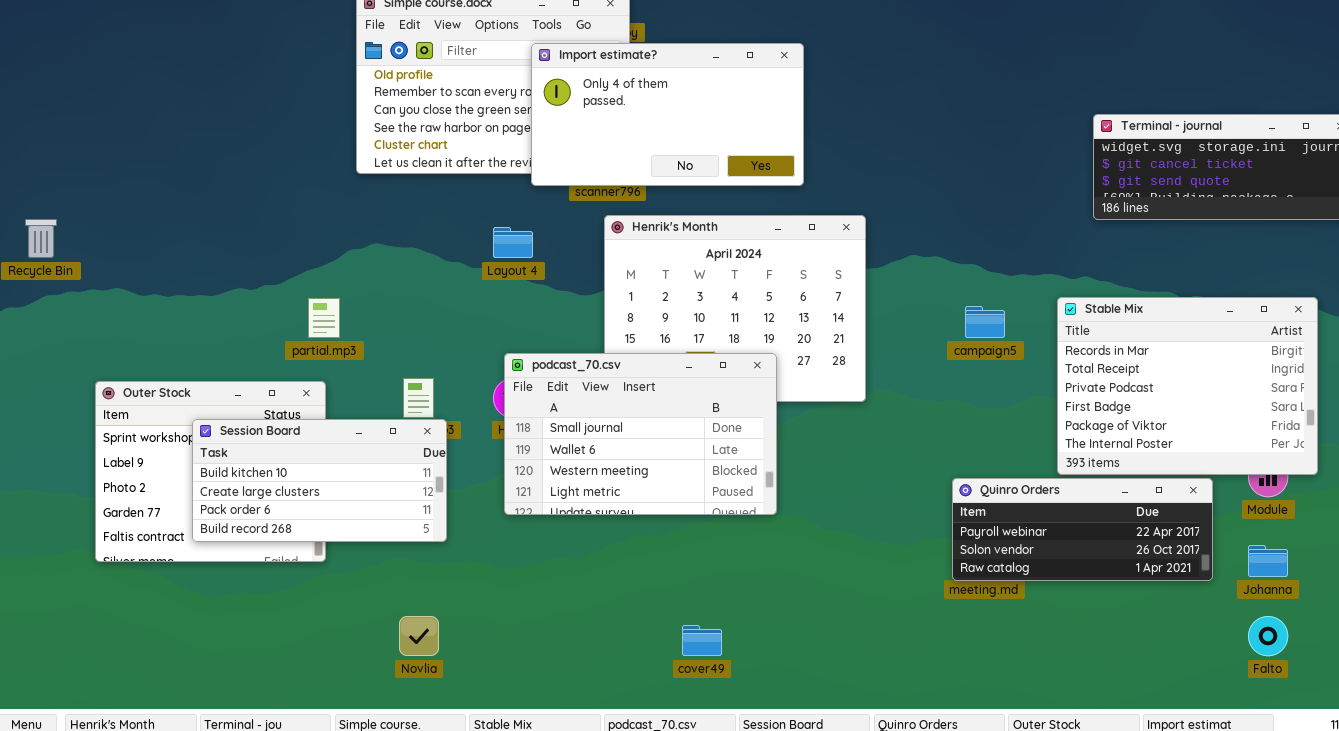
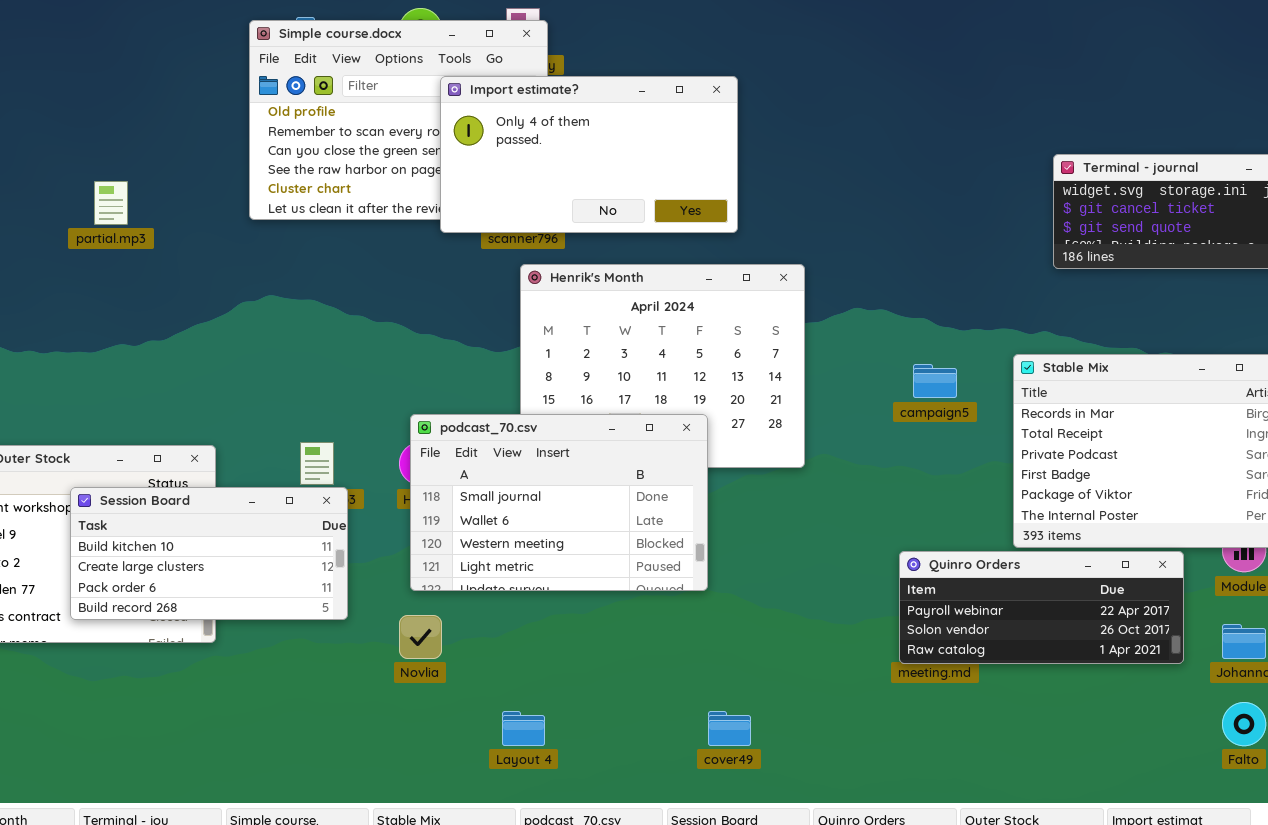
Layout 4: [493,227,533,258] -> [502,711,545,746], moved
partial.mp3: [308,298,340,338] -> [94,181,128,225], moved
Novlia: [399,616,439,656] -> [399,615,442,659], moved
cover49: [682,625,722,656] -> [708,711,751,746], moved

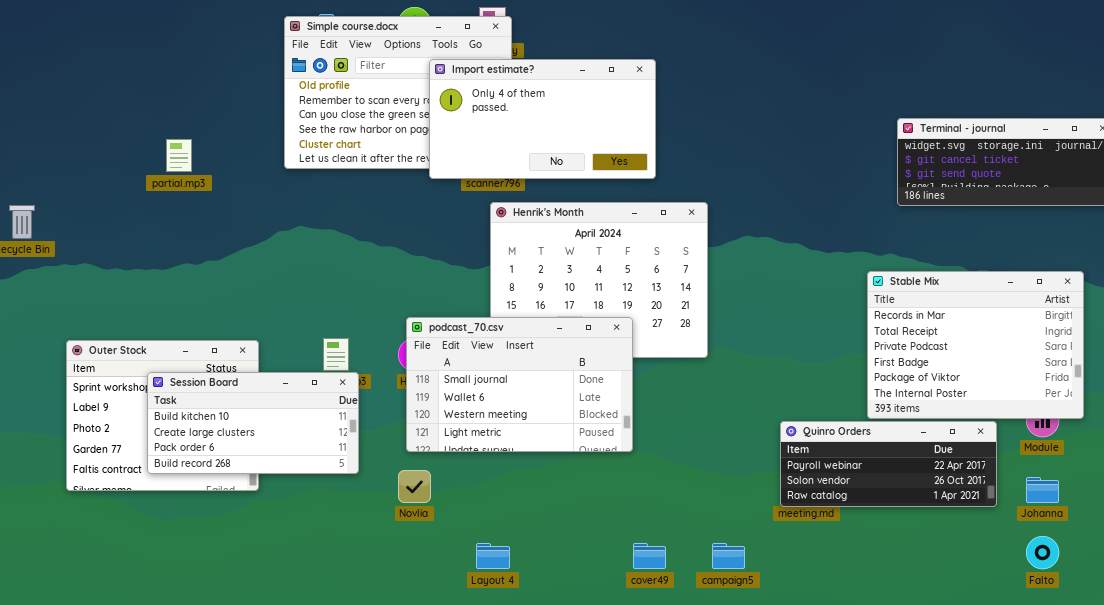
campaign5: [913,364,957,398] -> [712,543,745,569], moved

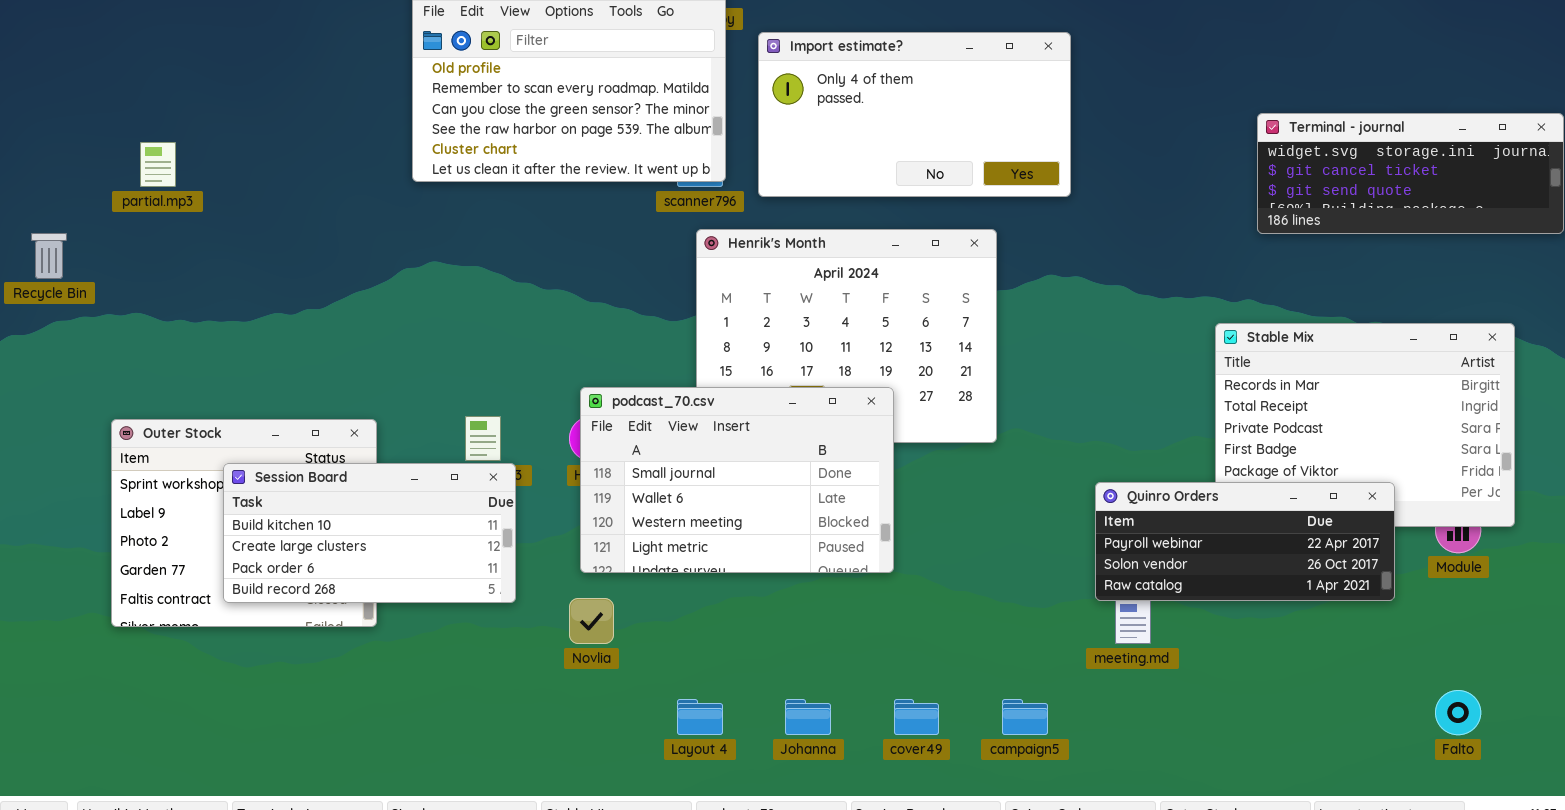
Import estimate?: [429,59,656,179] -> [758,32,1071,197], moved
partial.mp3: [166,139,192,172] -> [140,142,176,187], moved
Quinro Orders: [780,421,997,507] -> [1095,482,1395,601], moved
Johanna: [1026,477,1059,503] -> [785,699,831,735], moved

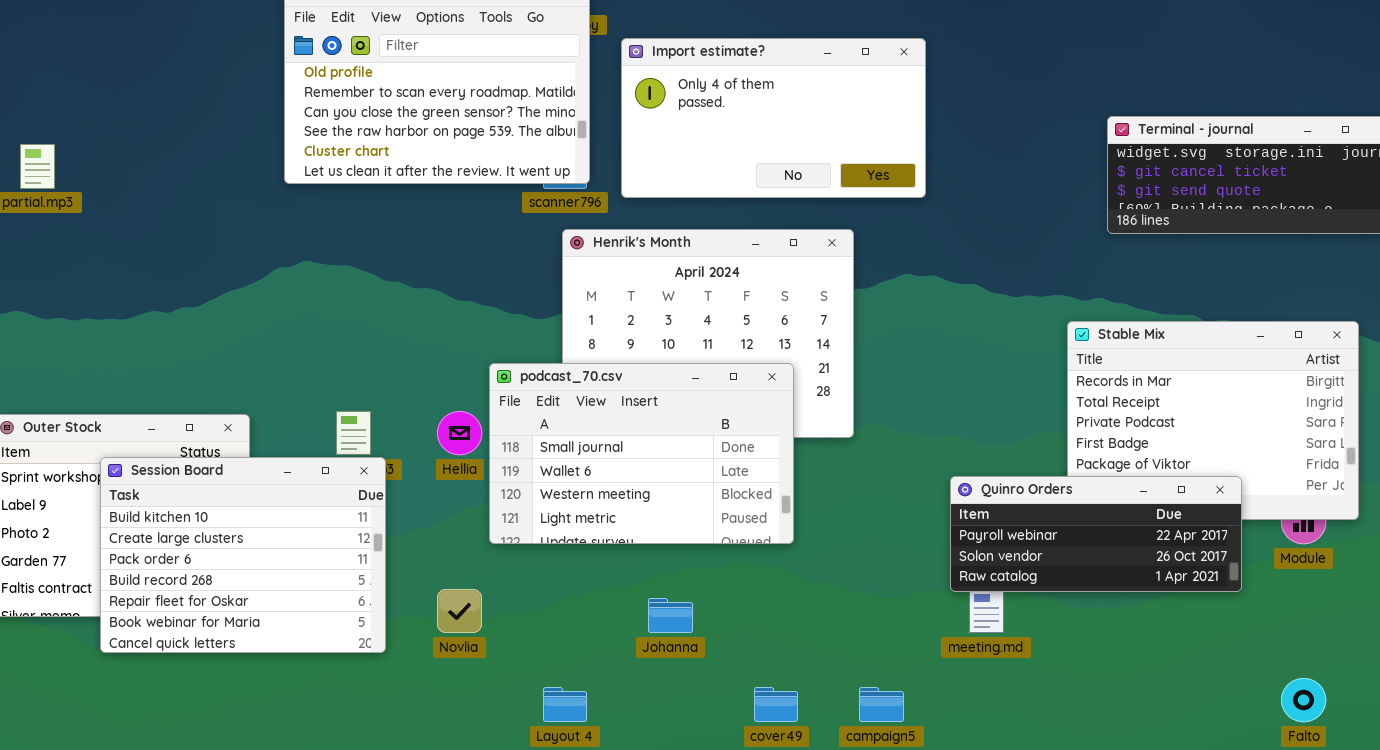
podcast_70.csv: [580,387,894,573] -> [489,363,794,544], moved
Session Board: [223,463,516,603] -> [100,457,386,653], resized
Johanna: [785,699,831,735] -> [648,598,693,633], moved

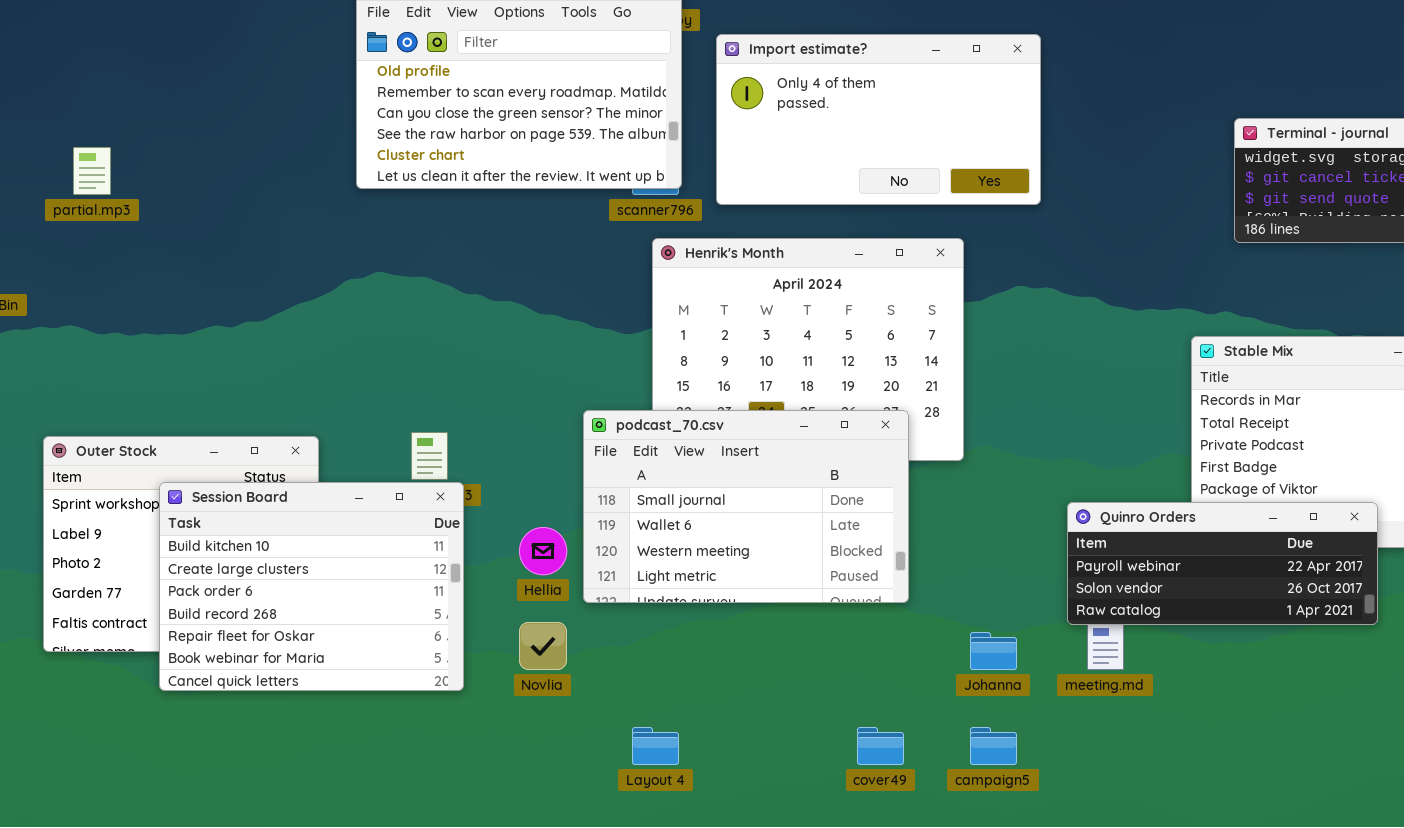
podcast_70.csv: [489,363,794,544] -> [583,410,909,603], moved
Hellia: [437,411,482,455] -> [519,527,567,575], moved
Johanna: [648,598,693,633] -> [970,632,1017,670], moved

